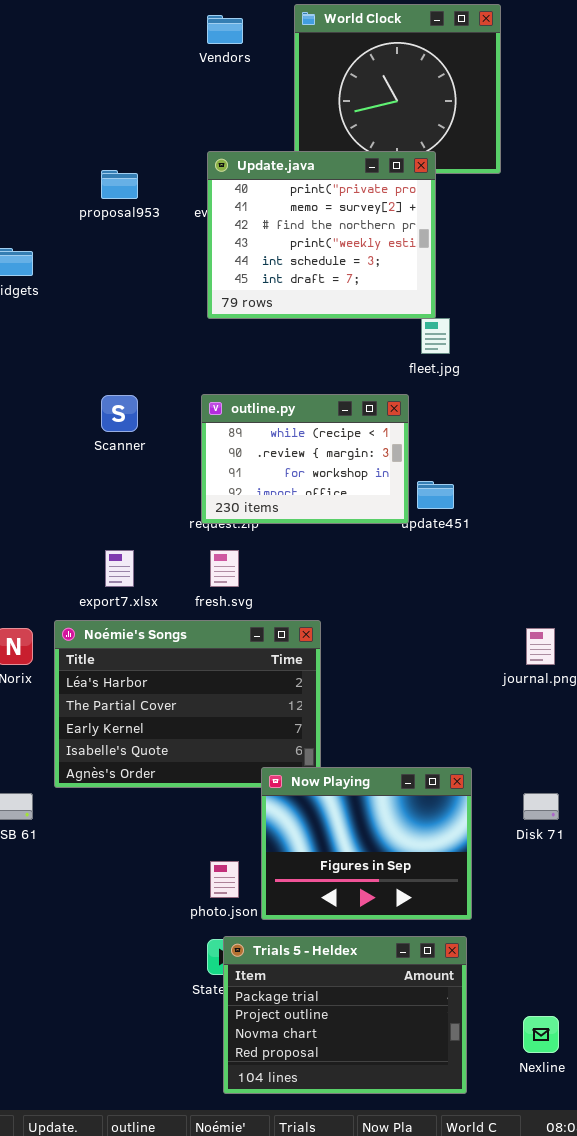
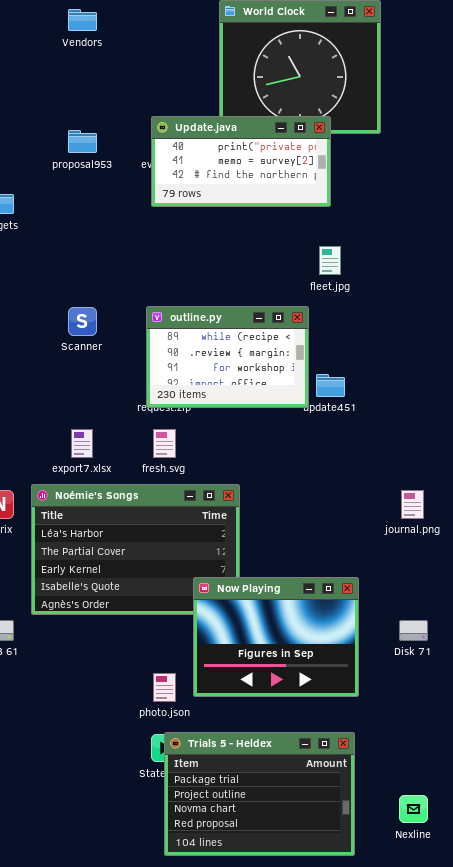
Vendors: [207,15,243,44] -> [68,9,97,31], moved
Update.java: [207,151,436,319] -> [151,116,331,207], resized
Now Playing: [261,767,472,920] -> [193,577,359,697], moved

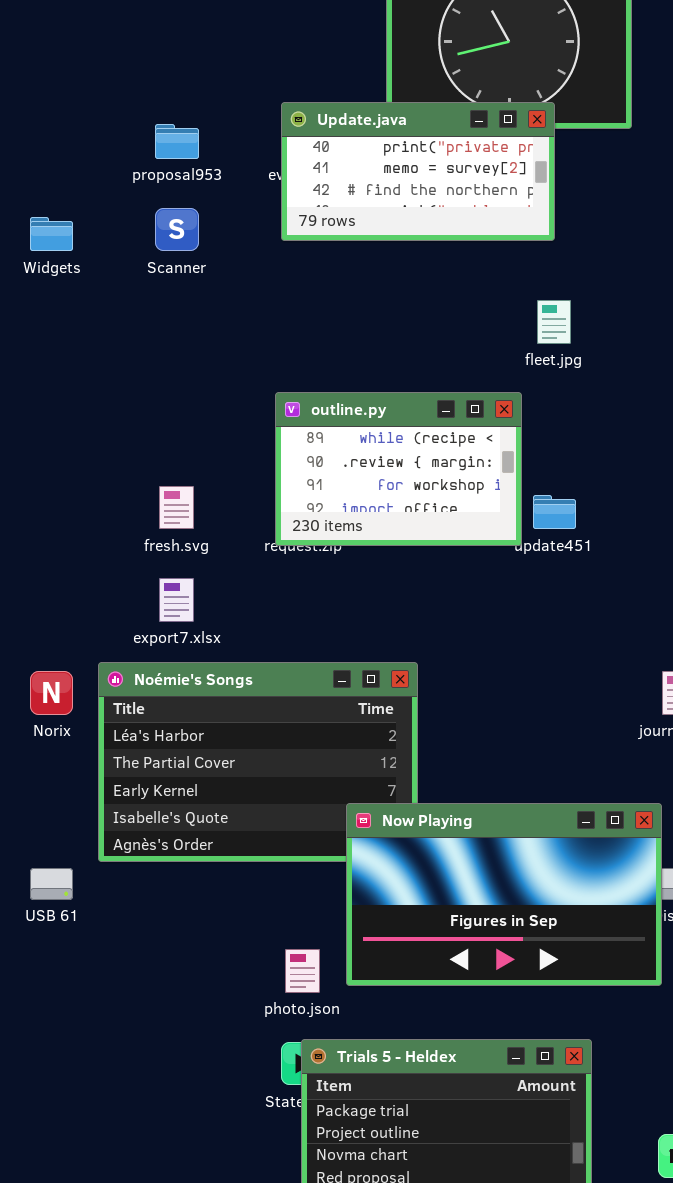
Scanner: [68,307,97,336] -> [155,208,199,251], moved
fresh.svg: [153,429,176,458] -> [159,486,194,529], moved
Now Playing: [193,577,359,697] -> [346,803,662,986], resized

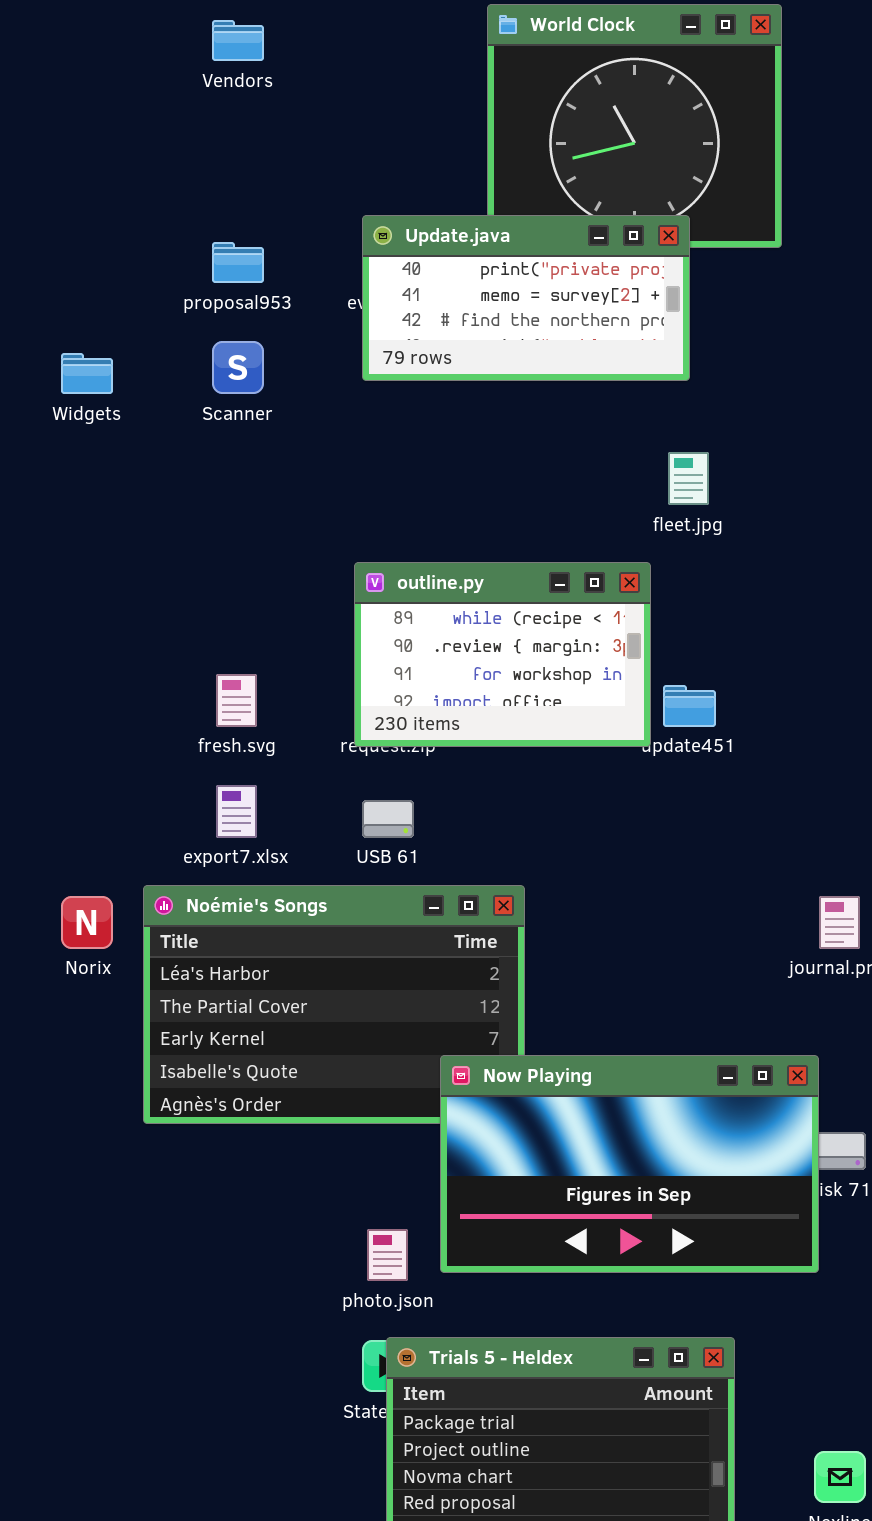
USB 61: [30,868,73,900] -> [362,800,414,838], moved

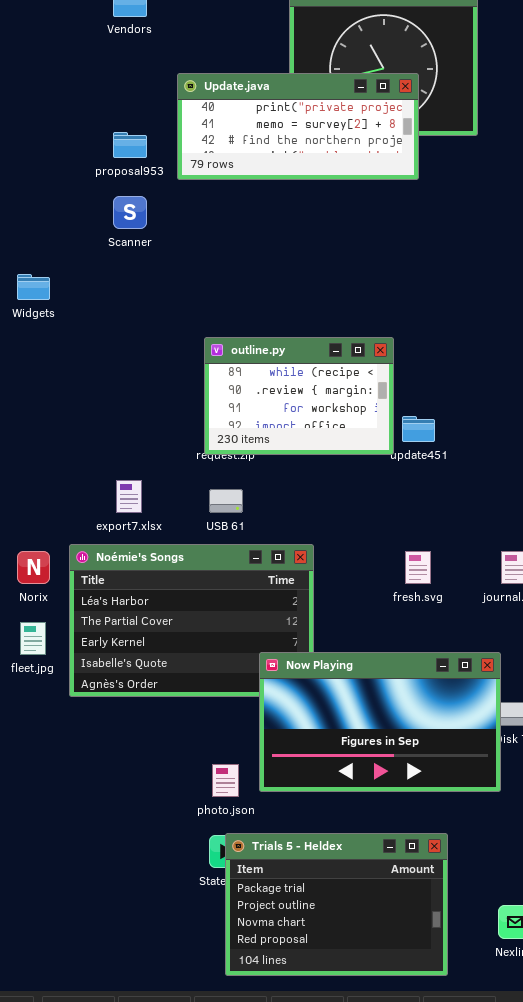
Update.java: [362,215,690,381] -> [177,73,419,180], moved, resized
Widgets: [61,353,113,394] -> [17,274,50,300], moved
fleet.jpg: [668,452,709,505] -> [20,622,46,655], moved
fresh.svg: [216,674,257,727] -> [405,551,431,584], moved

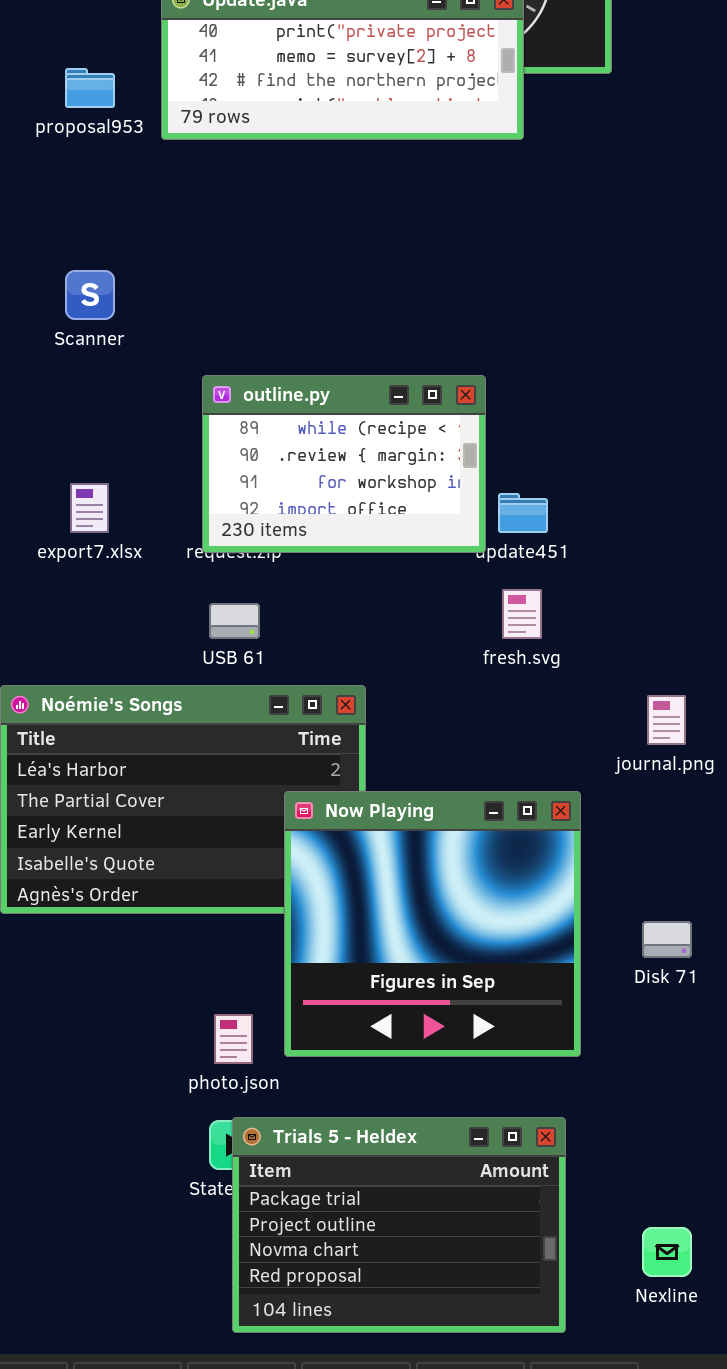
Scanner: [113,196,147,229] -> [65,270,115,320], moved
export7.xlsx: [116,480,142,513] -> [70,483,109,533], moved
fresh.svg: [405,551,431,584] -> [502,589,542,639], moved
Now Playing: [259,652,501,792] -> [284,791,581,1057], resized

